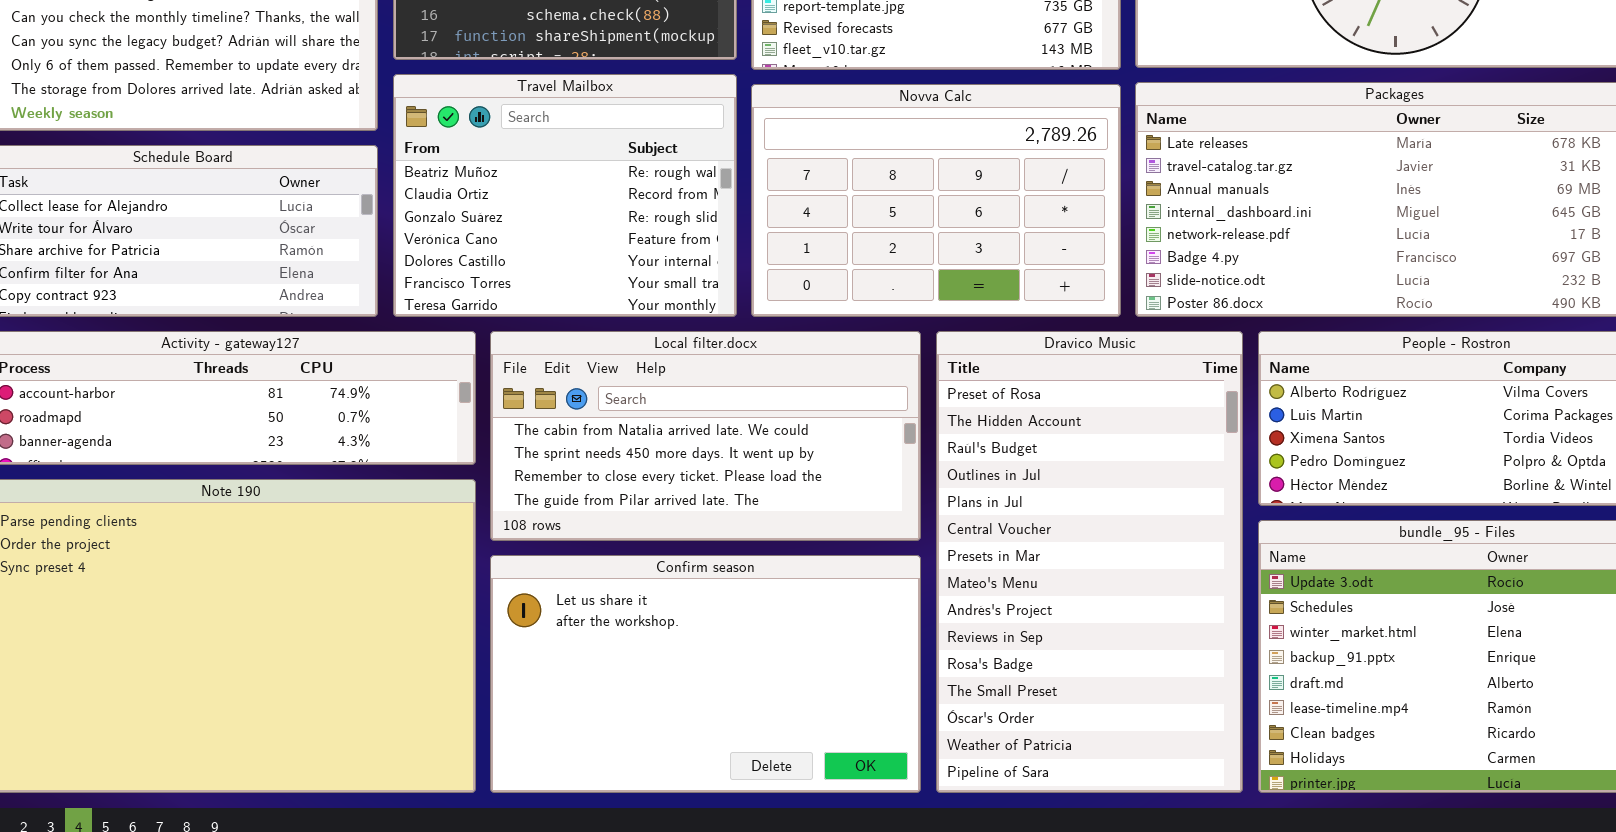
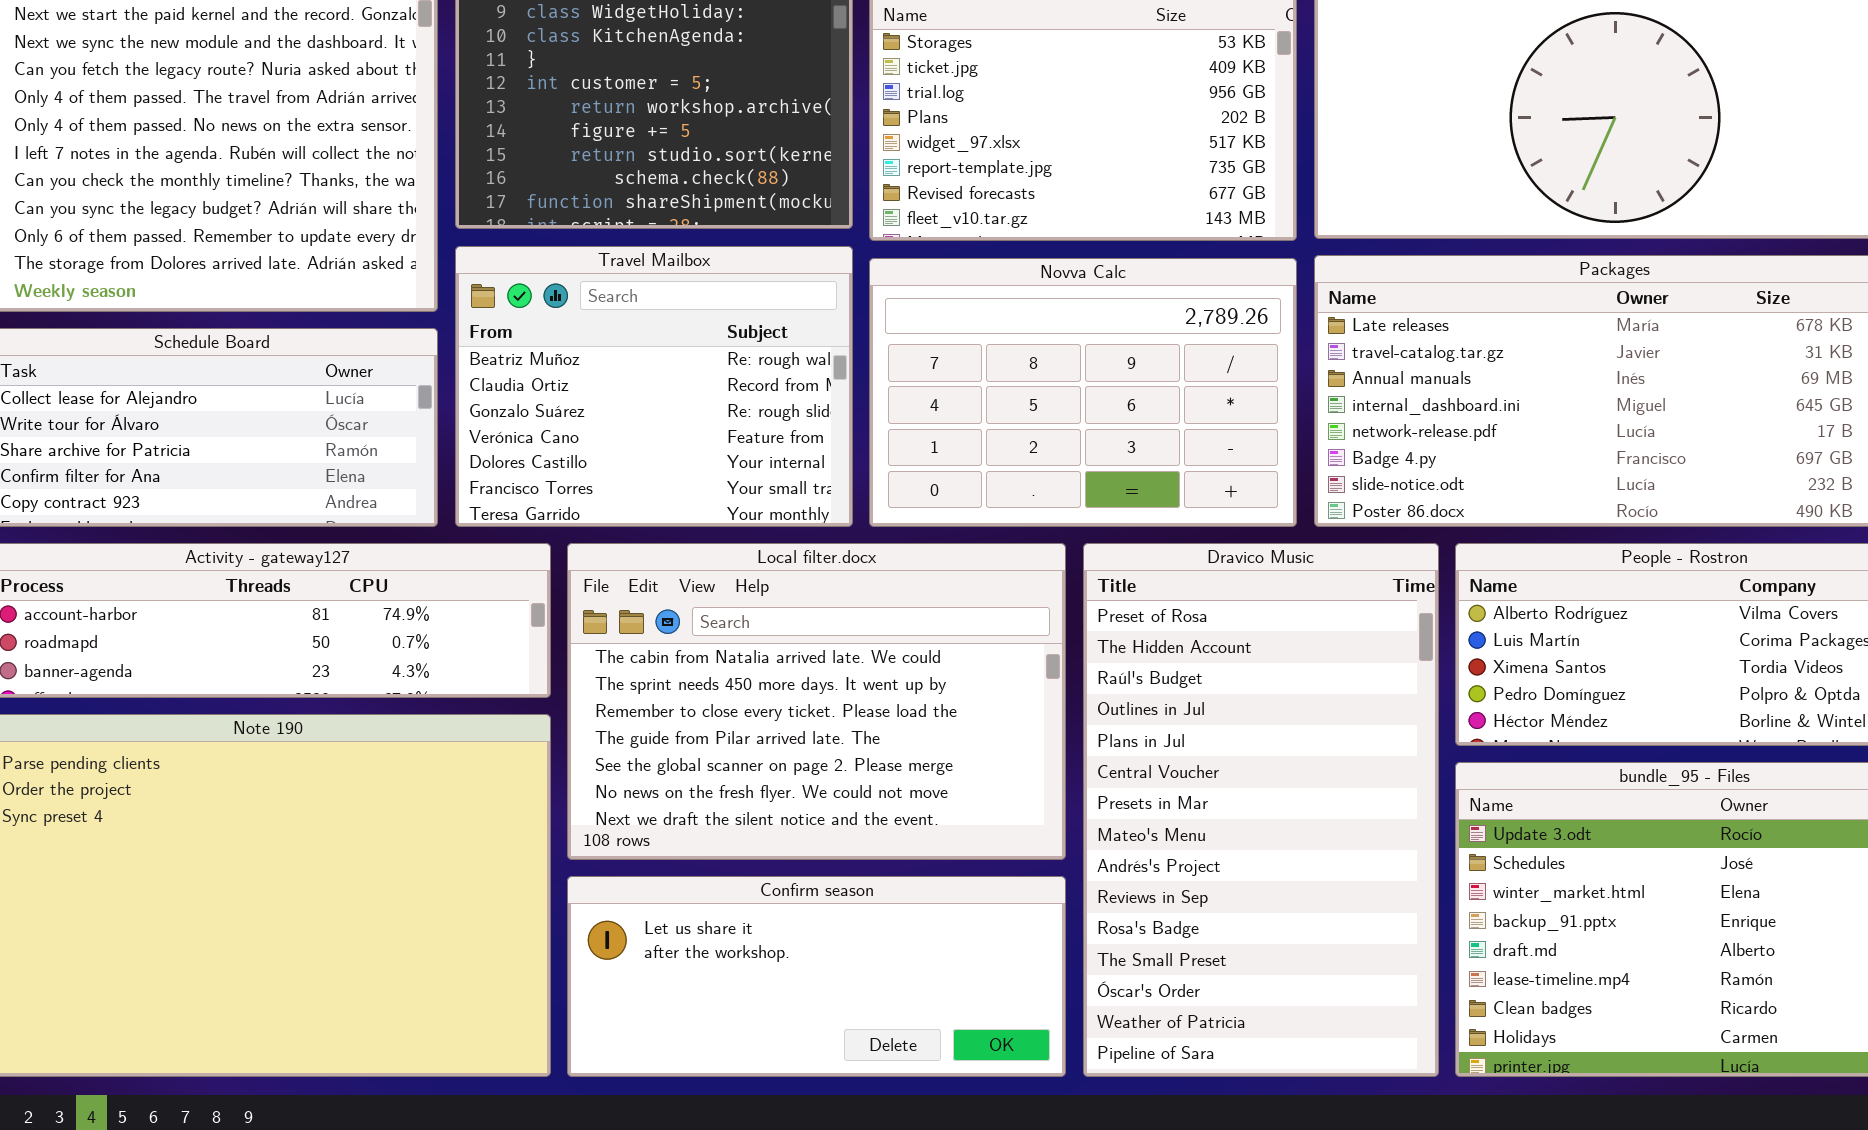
Local filter.docx: [490,331,921,541] -> [567,543,1066,860], resized
Confirm season: [490,555,921,793] -> [567,876,1066,1077], resized

